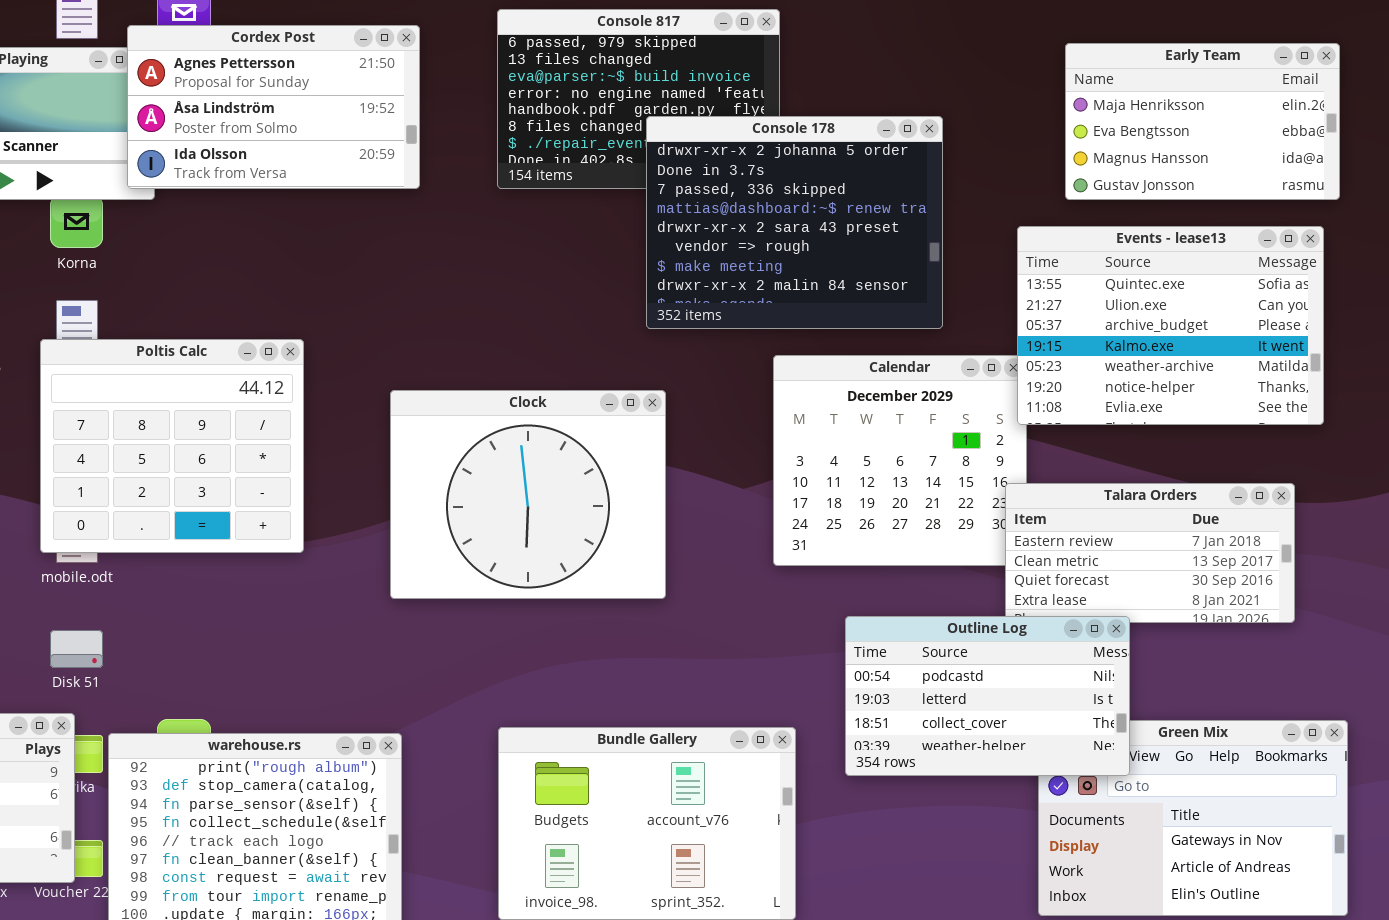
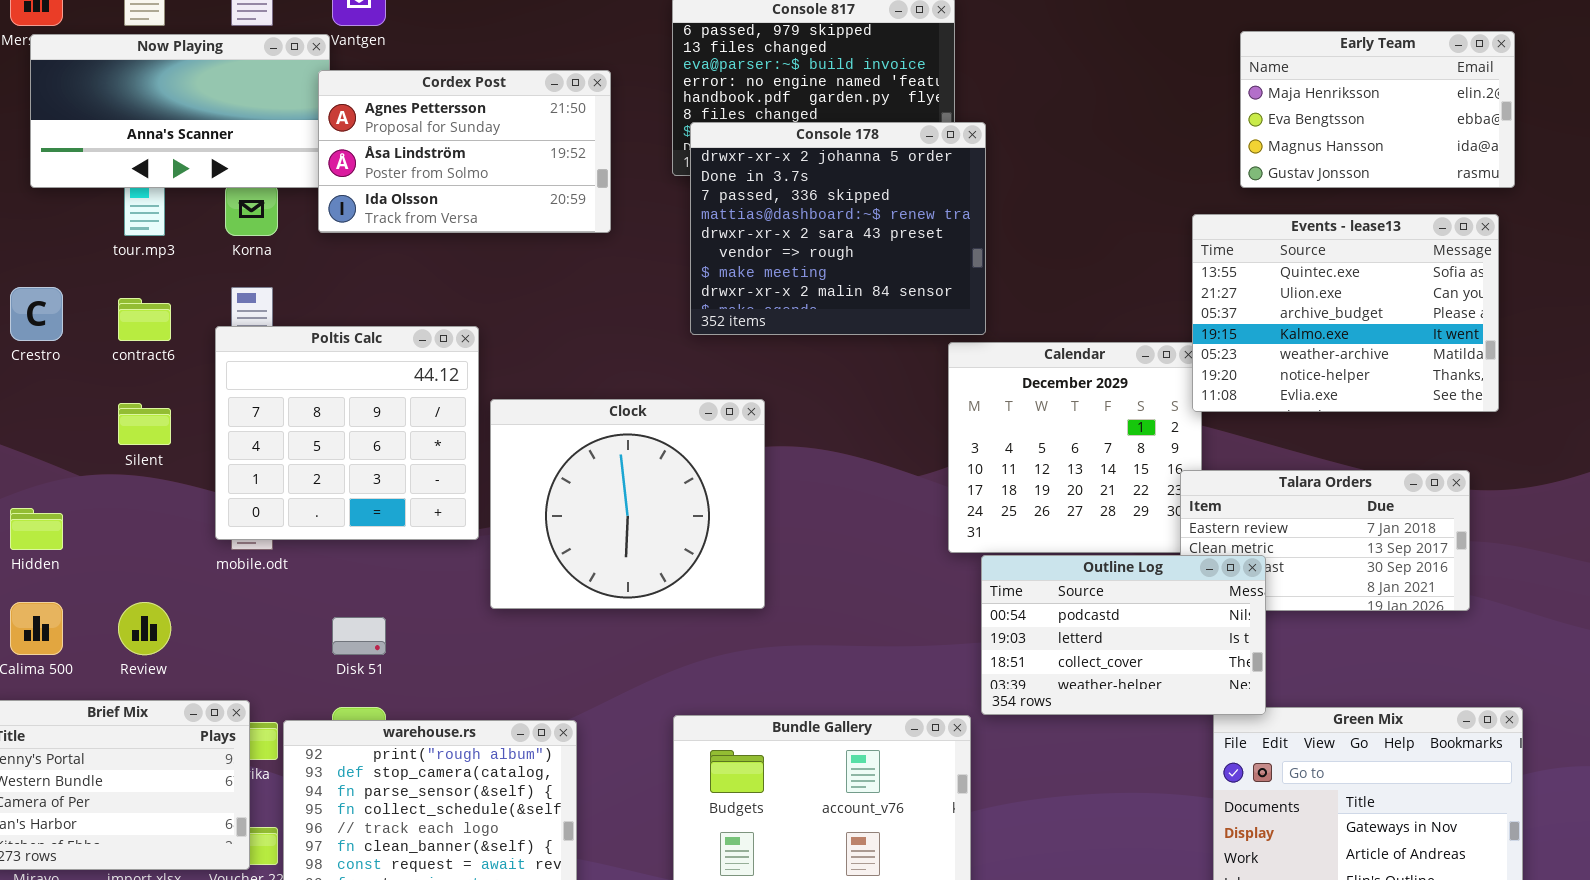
Cordex Post: [127,25,420,189] -> [318,70,611,233], moved
Console 178: [646,116,943,329] -> [690,122,986,335], moved
Clock: [390,390,666,599] -> [490,399,765,609], moved
Outline Log: [845,616,1130,776] -> [981,555,1266,715], moved
Disk 51: [50,630,103,668] -> [332,617,386,655], moved

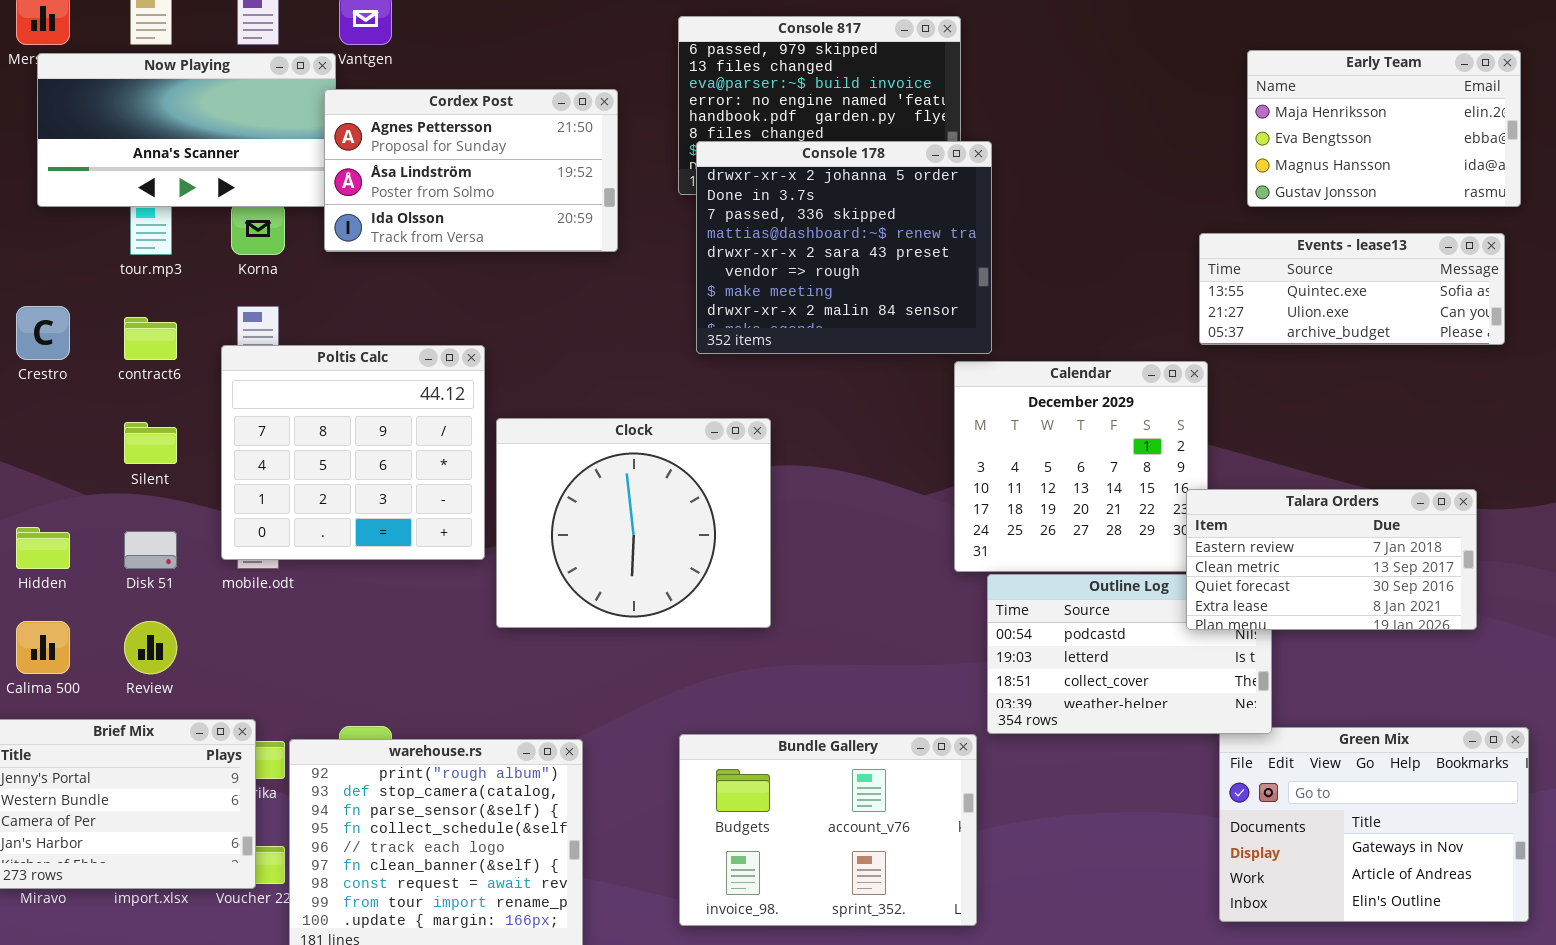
Events - lease13: [1192,214,1499,412] -> [1199,233,1505,345], resized
Talara Orders: [1180,470,1470,611] -> [1186,489,1477,630], raised
Disk 51: [332,617,386,655] -> [124,531,177,569], moved

